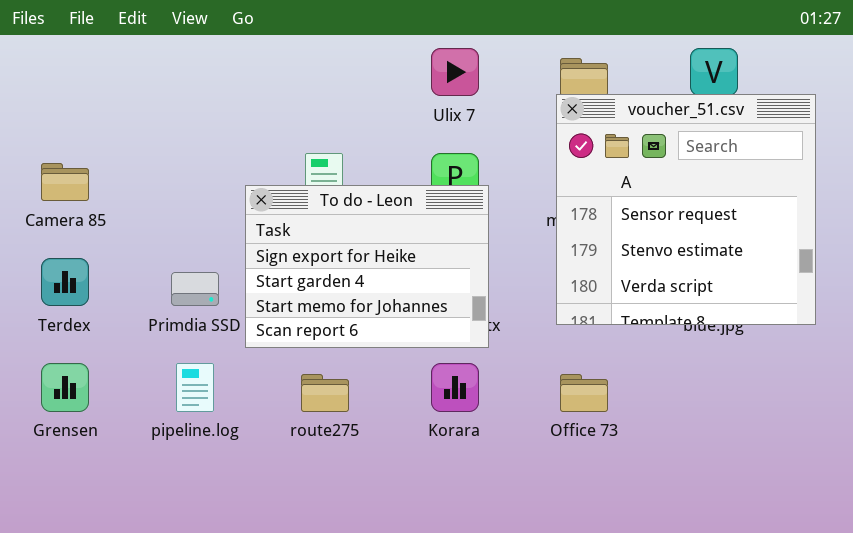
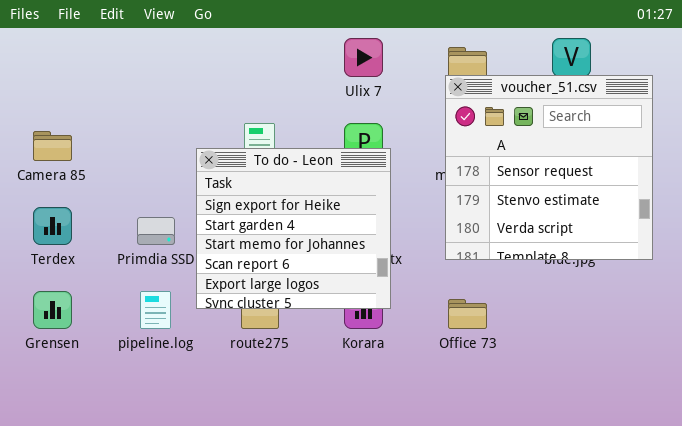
To do - Leon: [245,185,489,348] -> [196,148,391,309], resized

